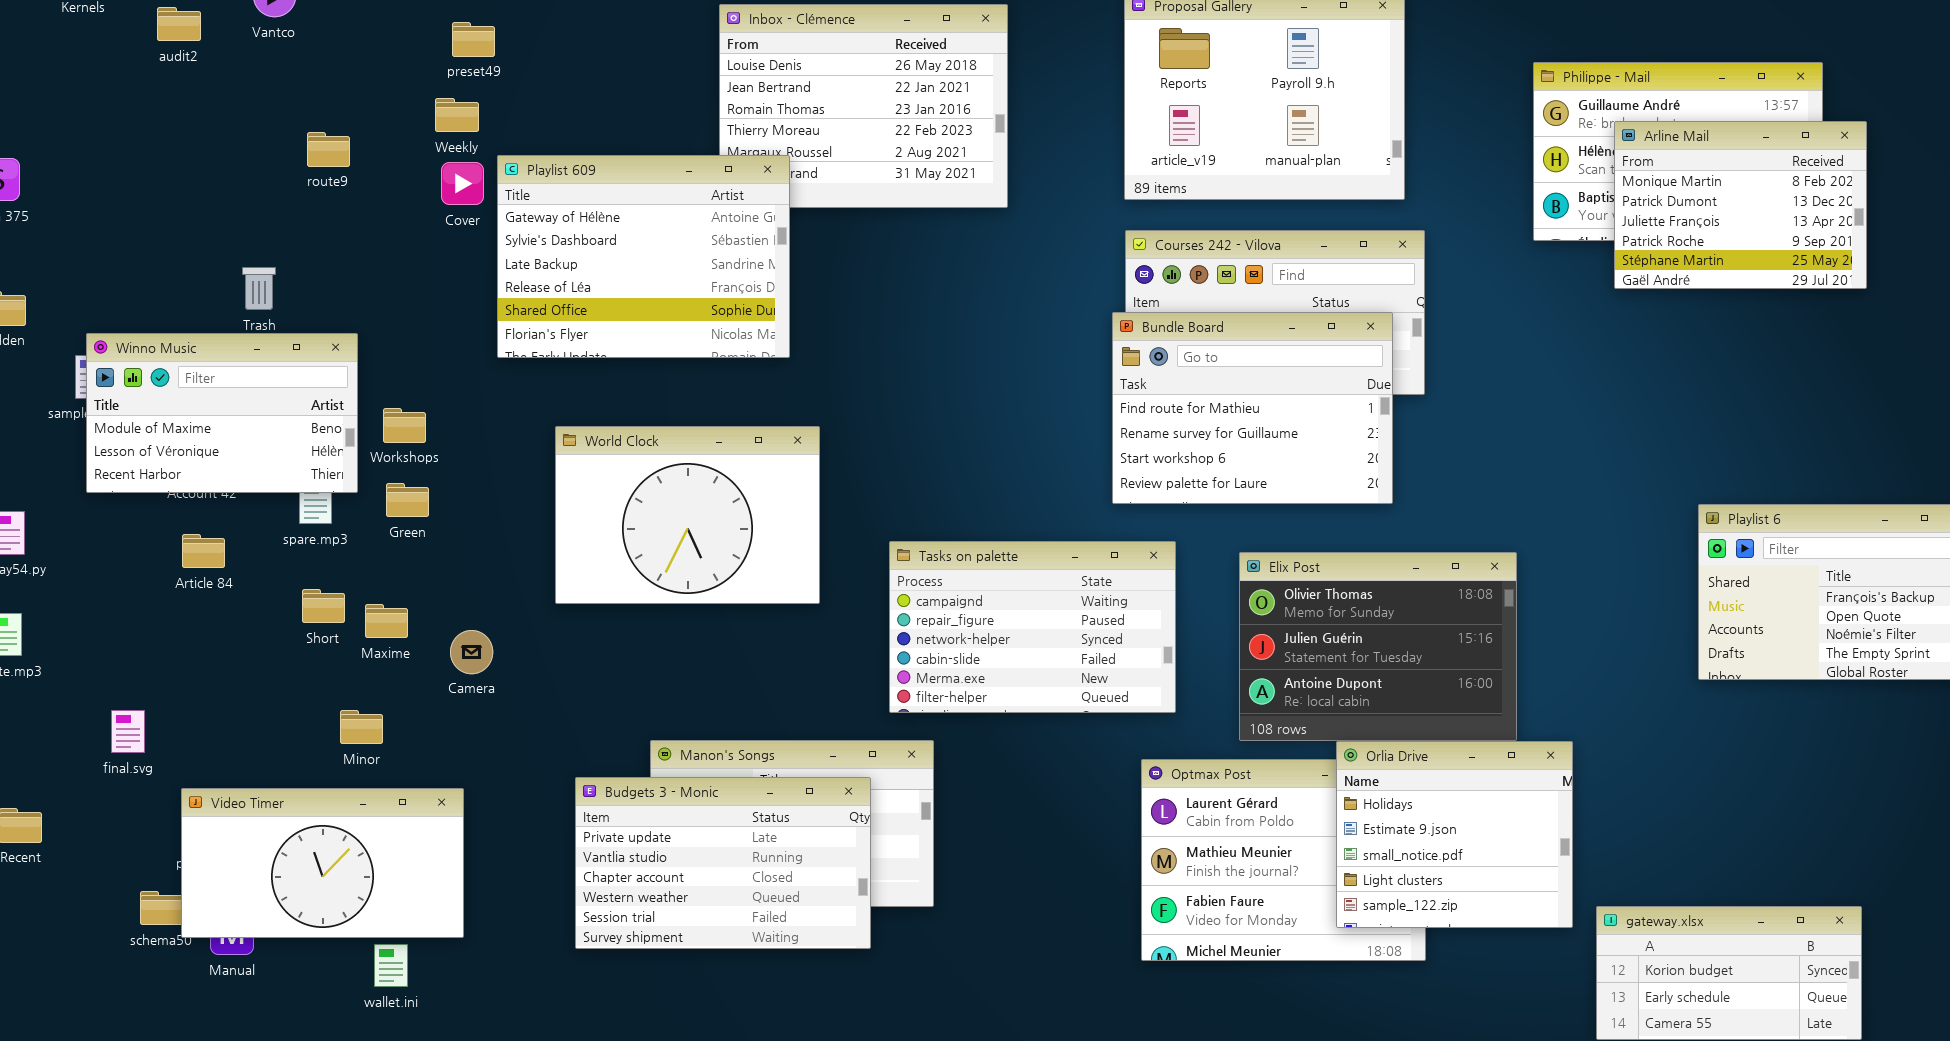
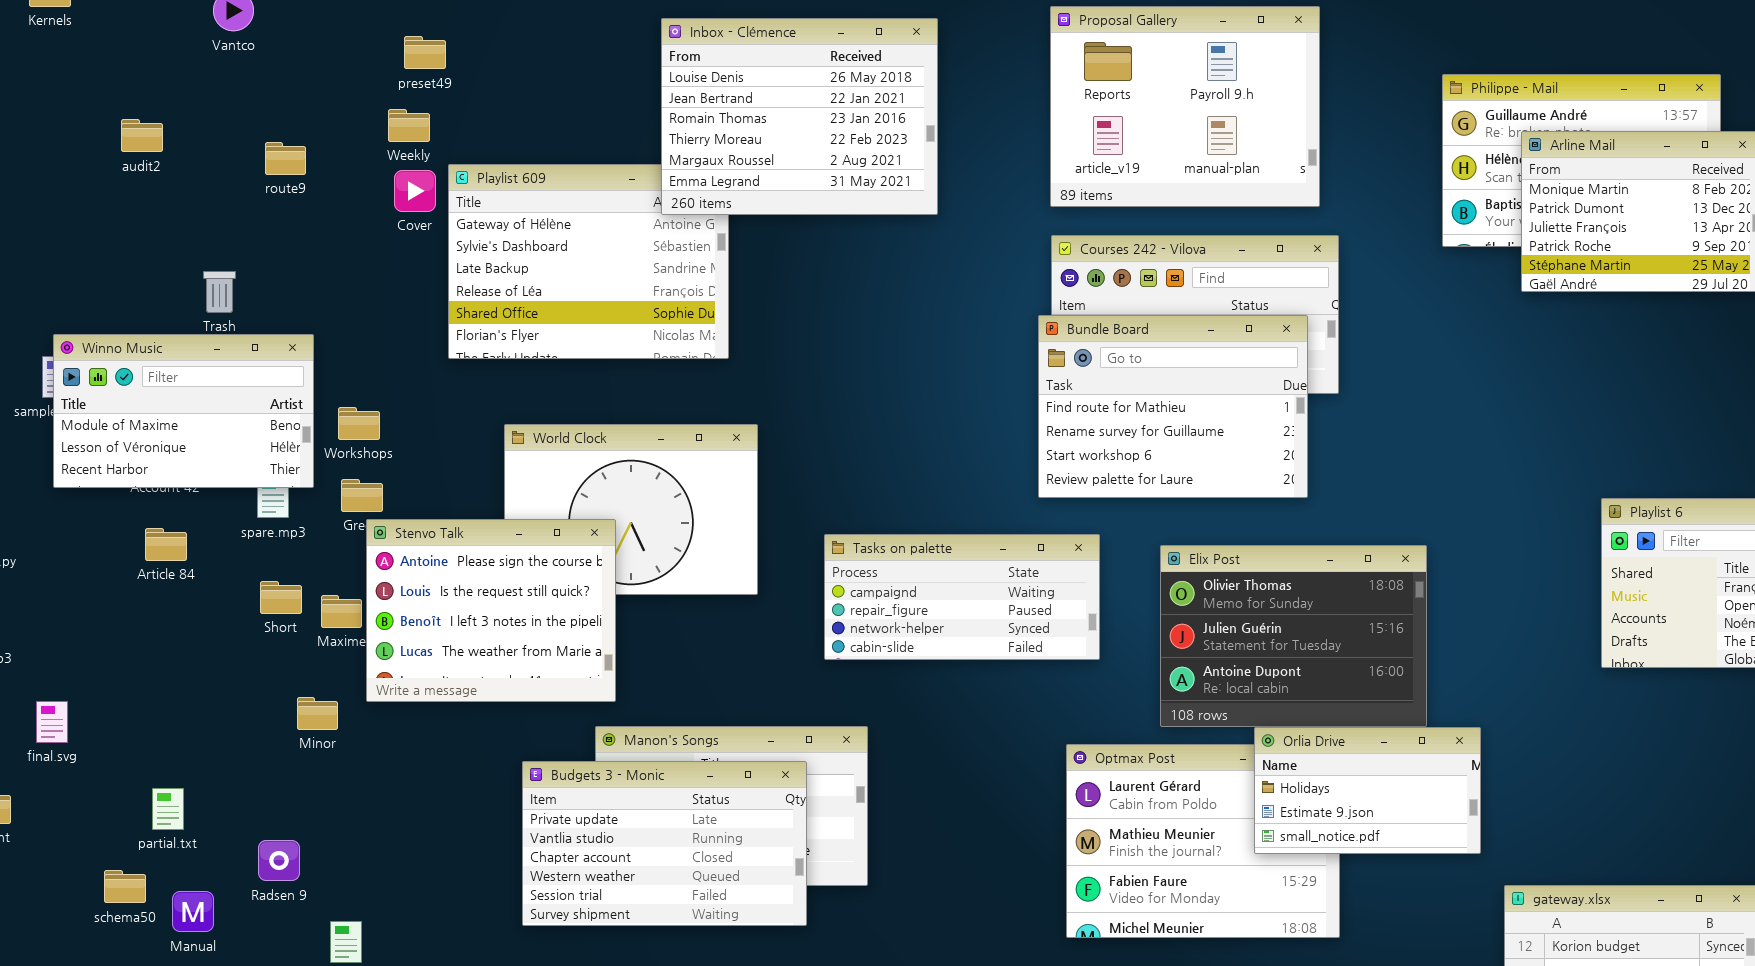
Inbox - Clémence: [719,4,1008,208] -> [661,18,938,215], raised
audit2: [157,7,201,41] -> [121,119,163,152], moved
Stenvo Talk: none -> [366,519,616,702], opened
Tasks on palette: [889,541,1176,713] -> [824,534,1100,660], resized
final.svg: [111,710,145,753] -> [36,701,68,743], moved
Orlia Drive: [1336,741,1573,928] -> [1254,727,1481,854], resized
Video Timer: [181,788,464,938] -> none, closed

